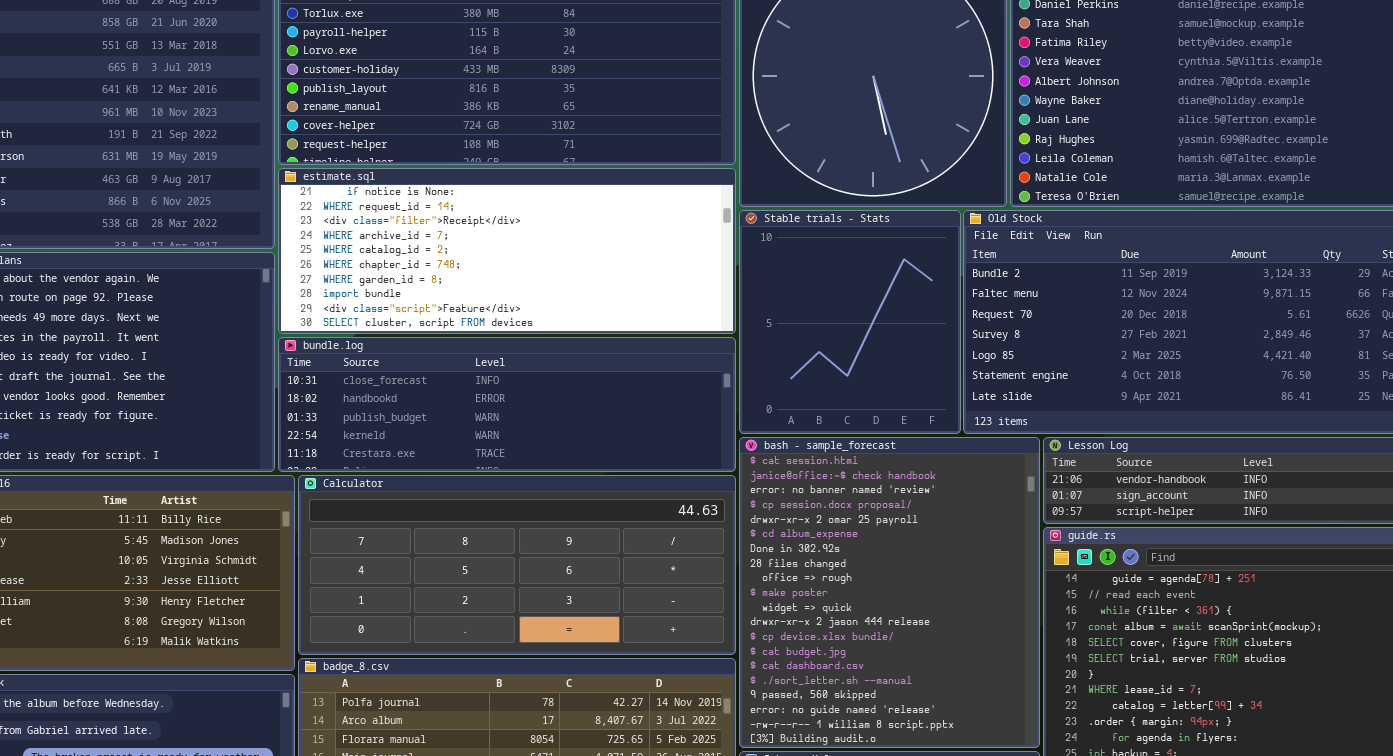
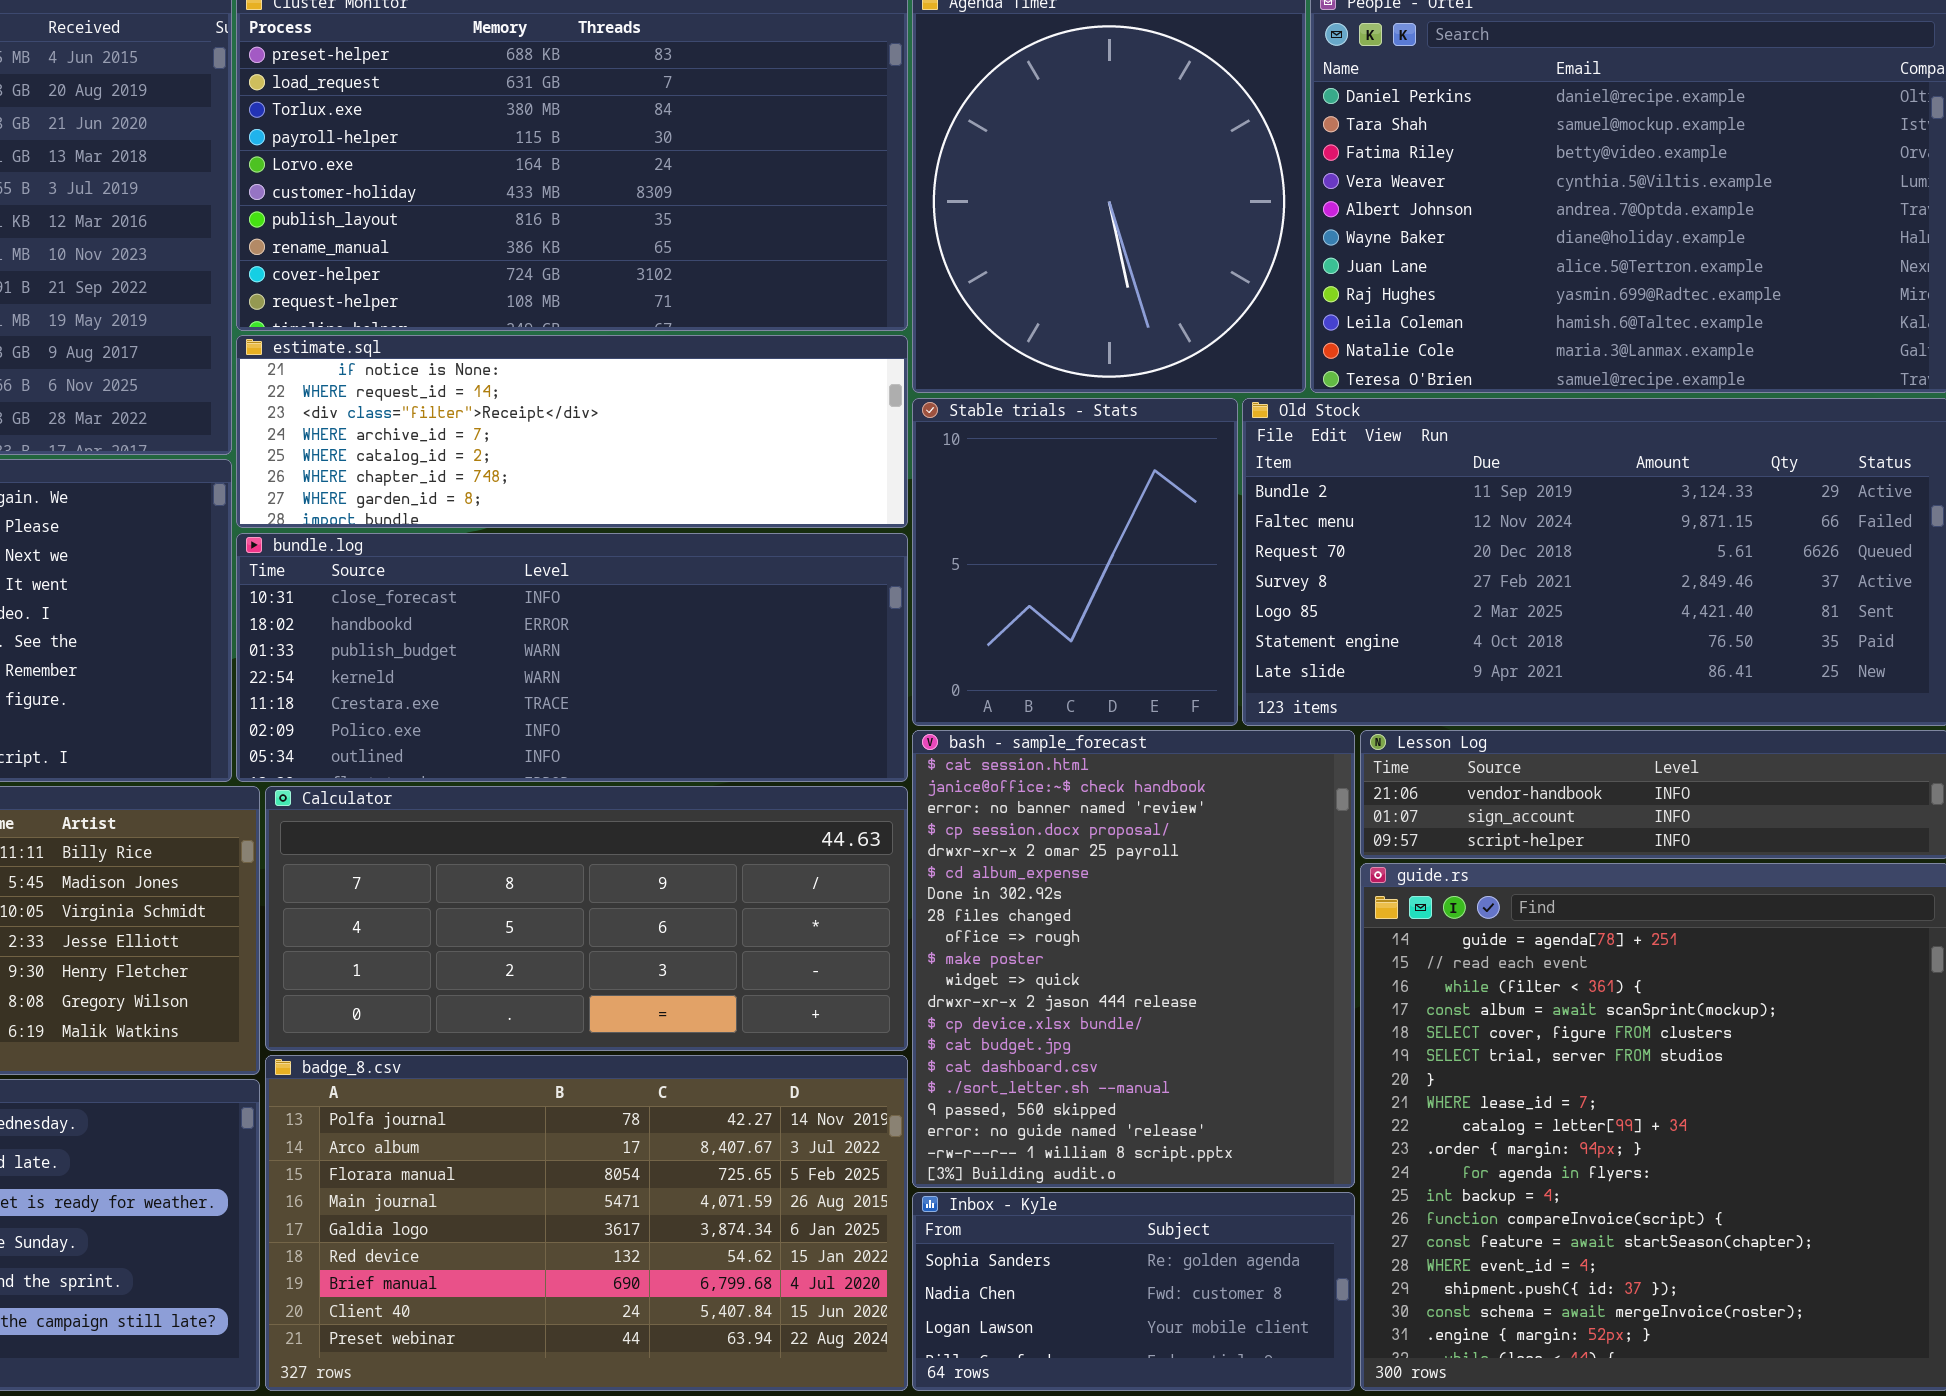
estimate.sql: [278,168,736,334] -> [236,335,908,528], resized
bundle.log: [278,337,736,472] -> [236,533,908,782], resized

